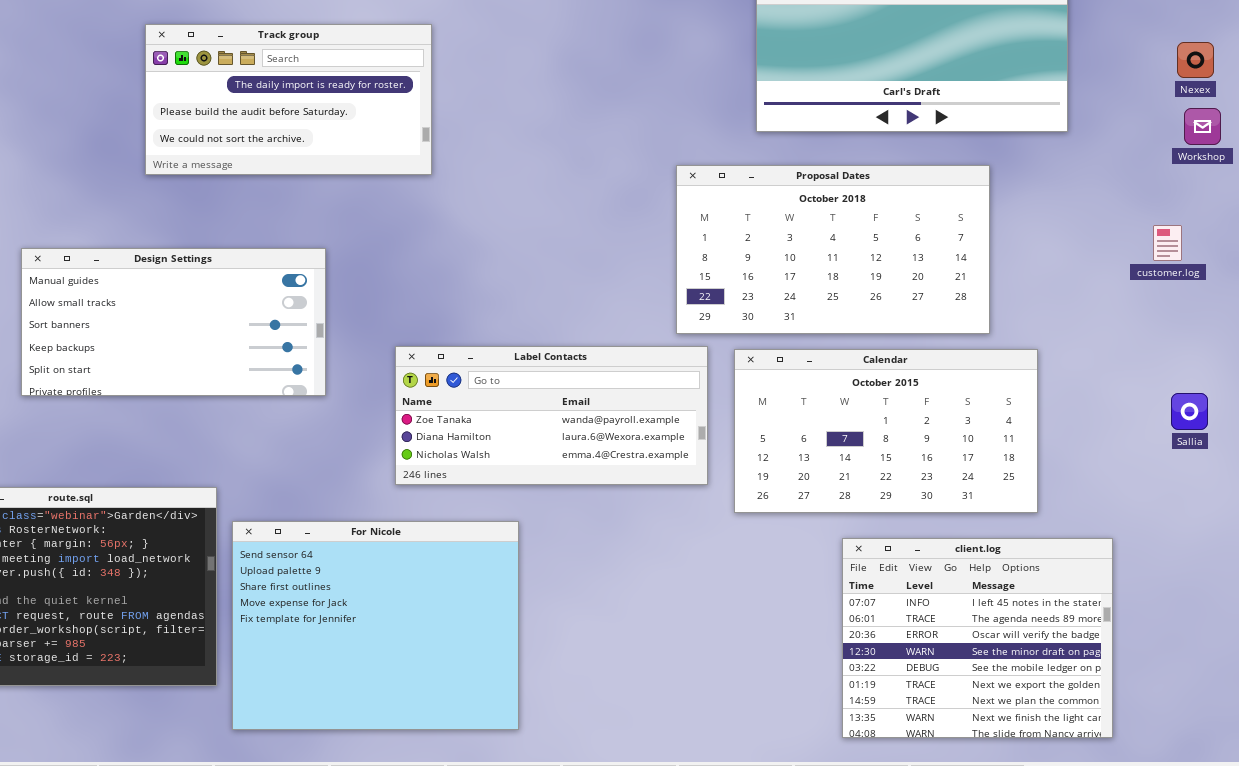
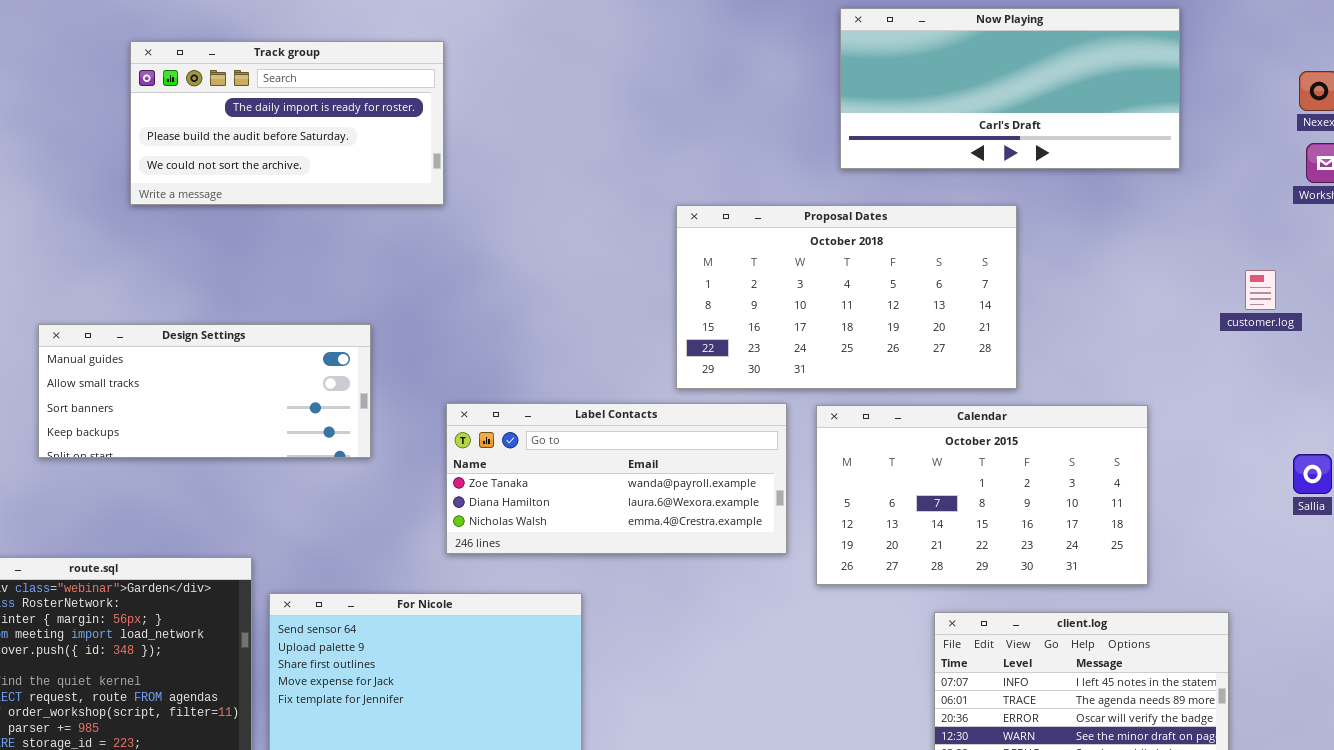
Track group: [145,24,432,175] -> [130,41,444,205], moved
Proposal Dates: [676,165,990,334] -> [676,205,1017,389], moved
customer.log: [1153,225,1182,261] -> [1245,270,1276,310], moved
Design Settings: [21,248,326,396] -> [38,324,371,458], resized

